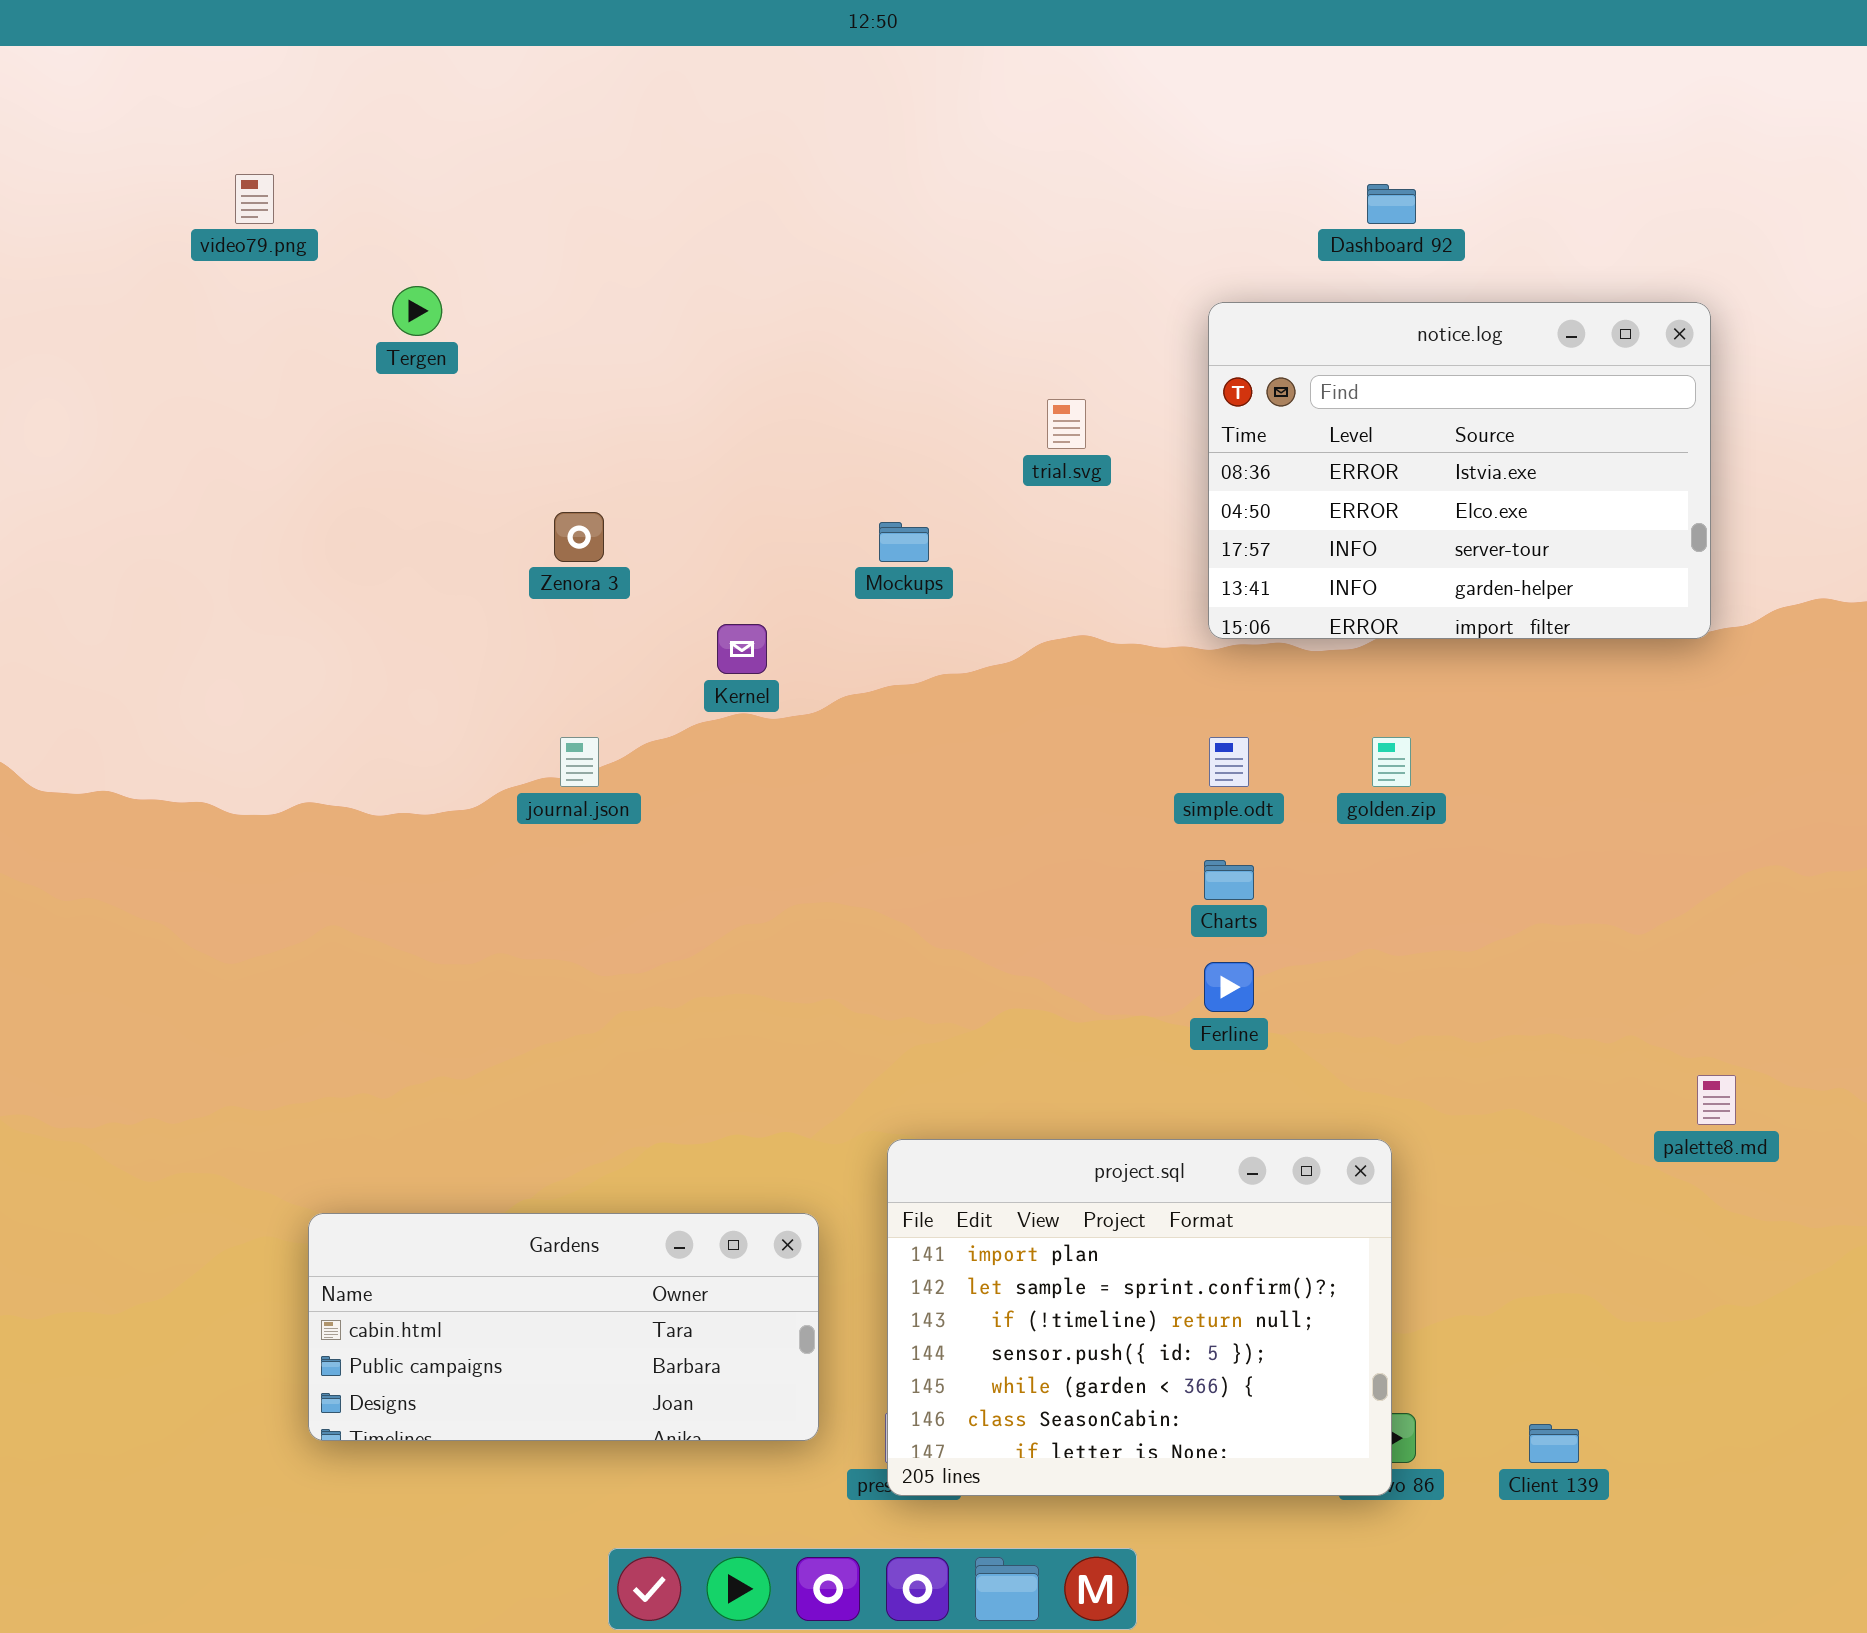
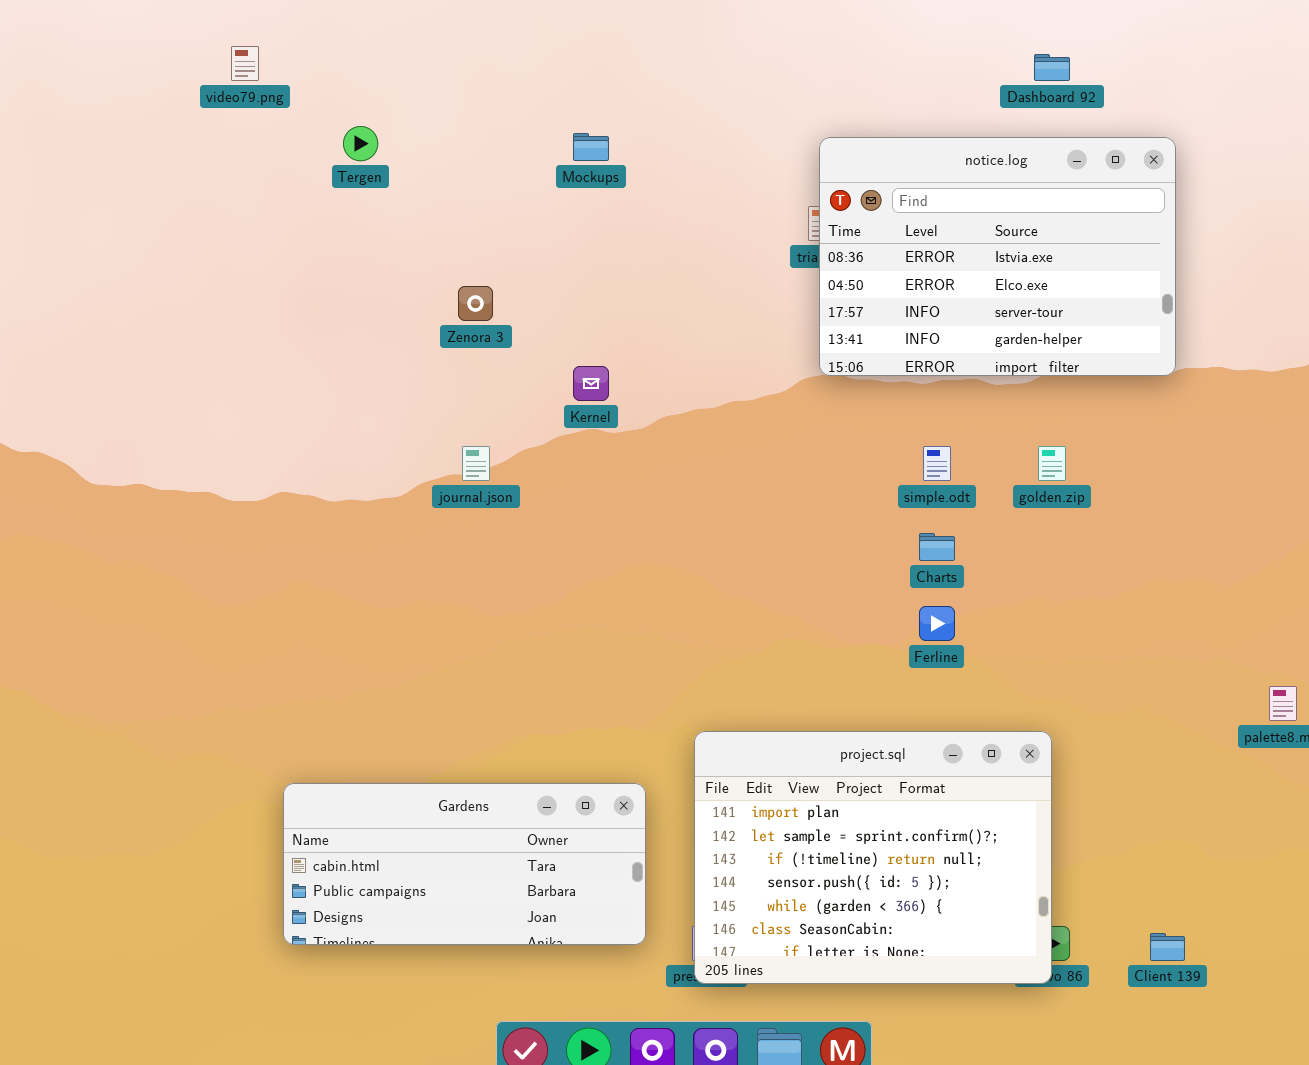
notice.log: [1208,302,1711,639] -> [819,137,1176,376], moved
Mockups: [879,522,929,562] -> [573,133,609,161], moved

